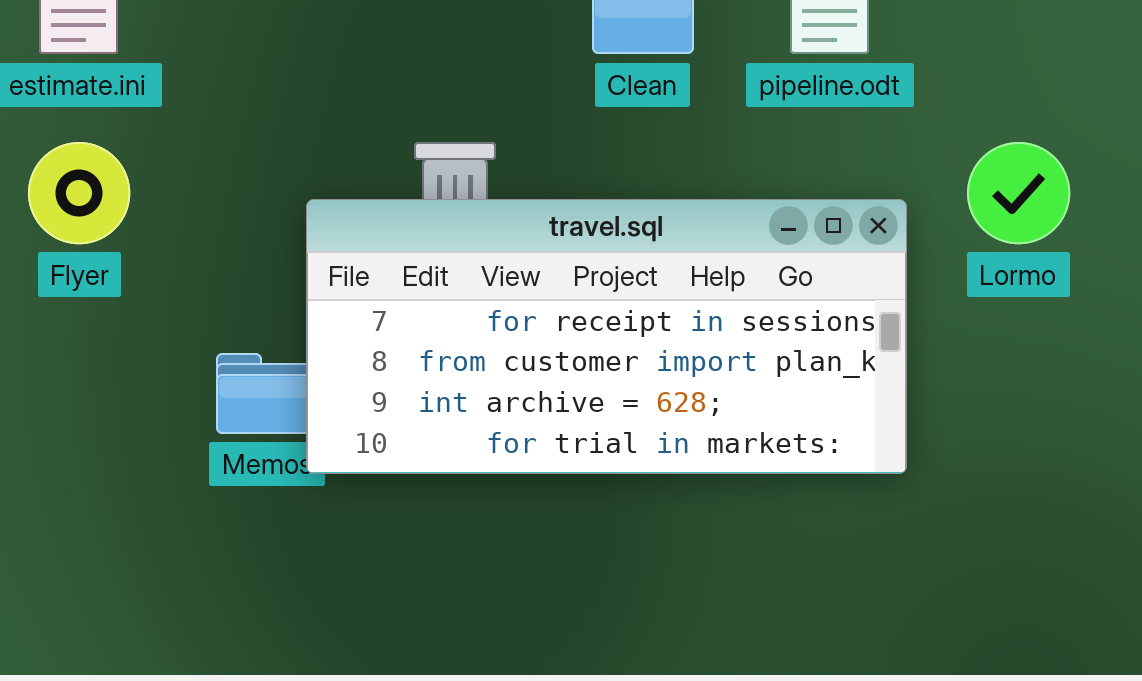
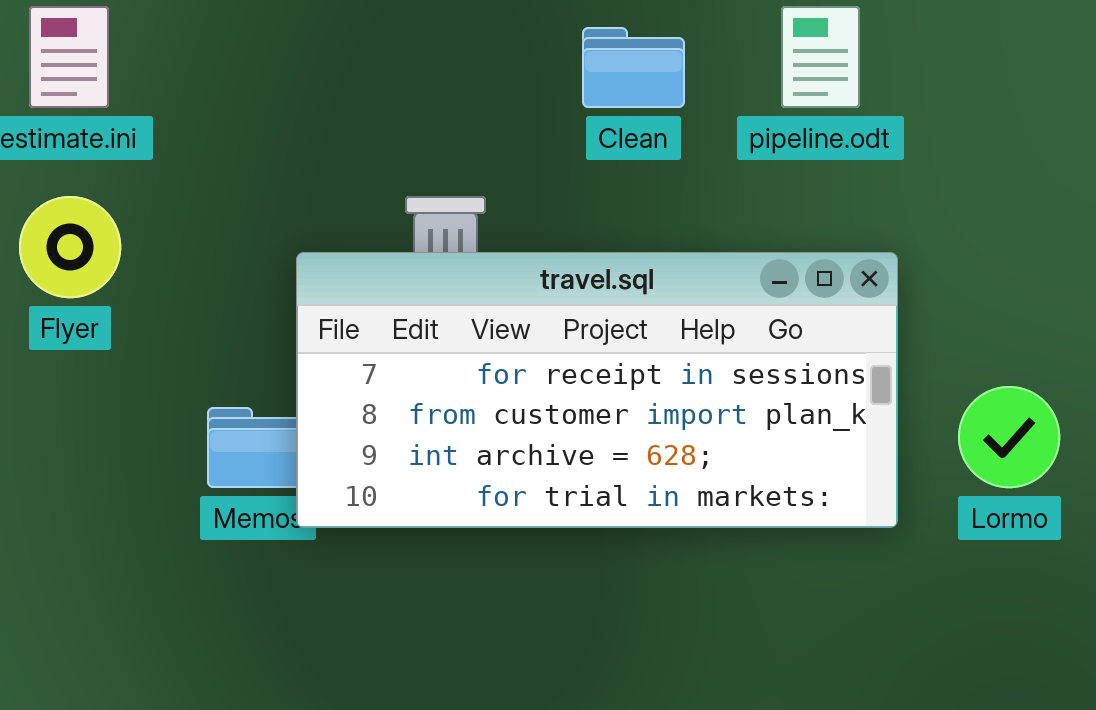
Lormo: [967,142,1070,244] -> [958,386,1060,488], moved

